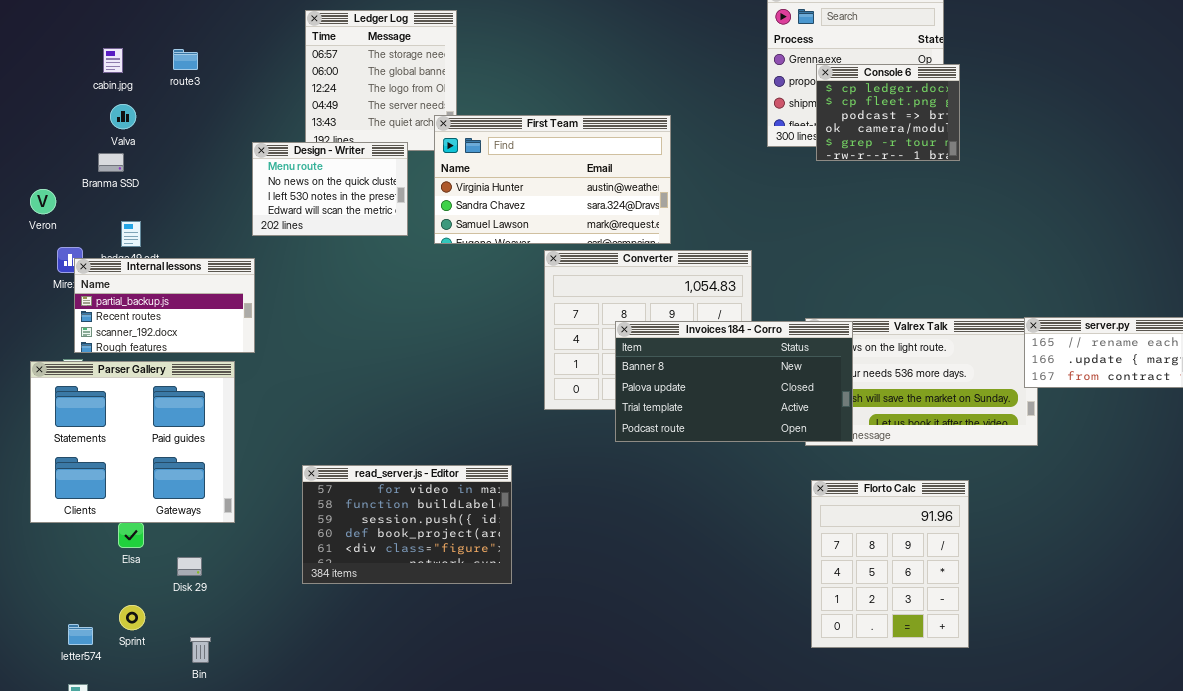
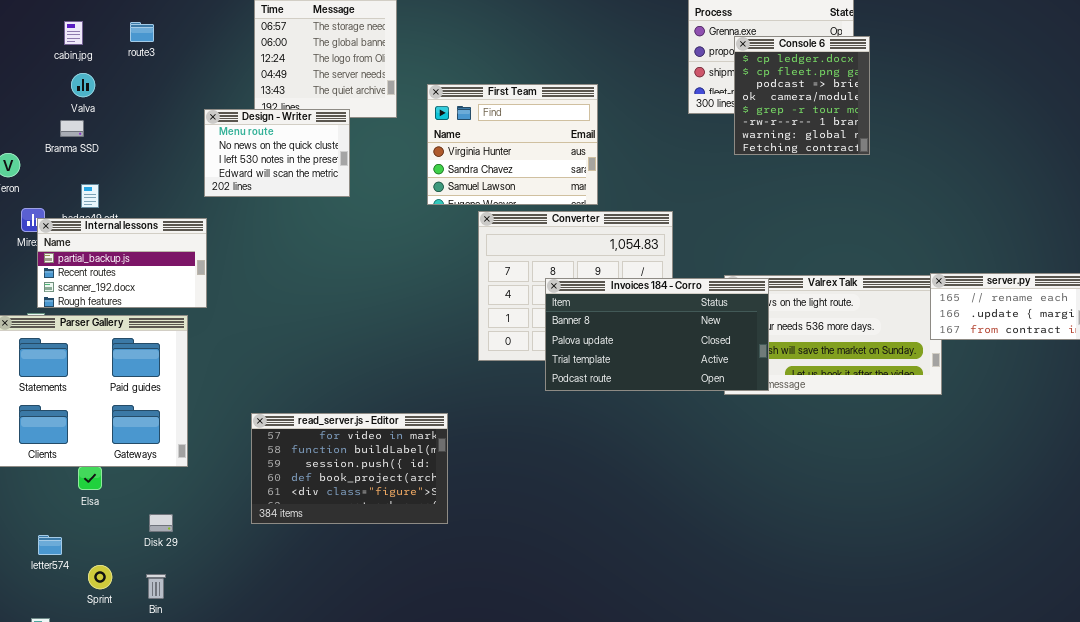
Console 6: [816,64,960,161] -> [734,36,870,155], resized
First Team: [434,115,671,244] -> [427,84,598,205], resized
Florto Calc: [811,480,969,648] -> none, closed
Disk 29: [177,557,202,576] -> [149,514,173,532], moved
Sprint: [119,605,145,630] -> [88,565,112,589], moved
letter574: [68,624,93,645] -> [38,535,62,555], moved

